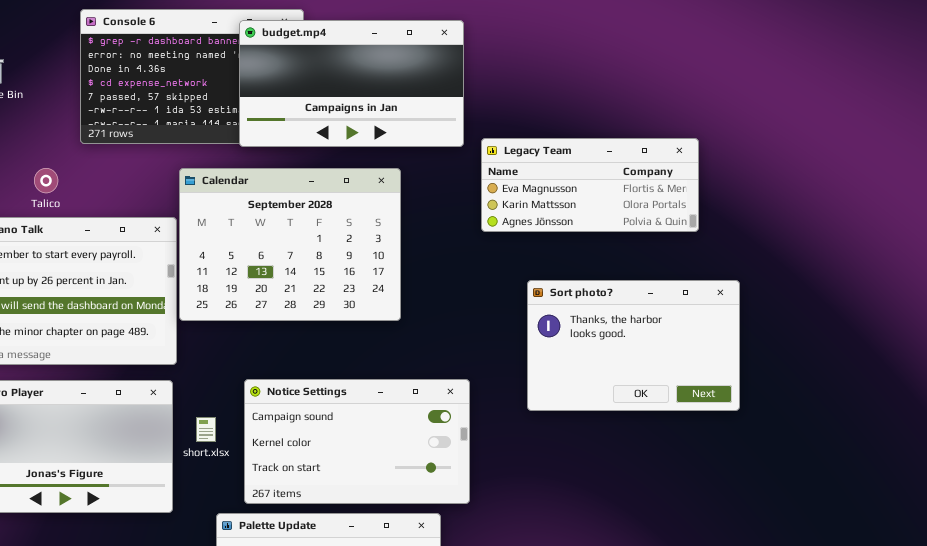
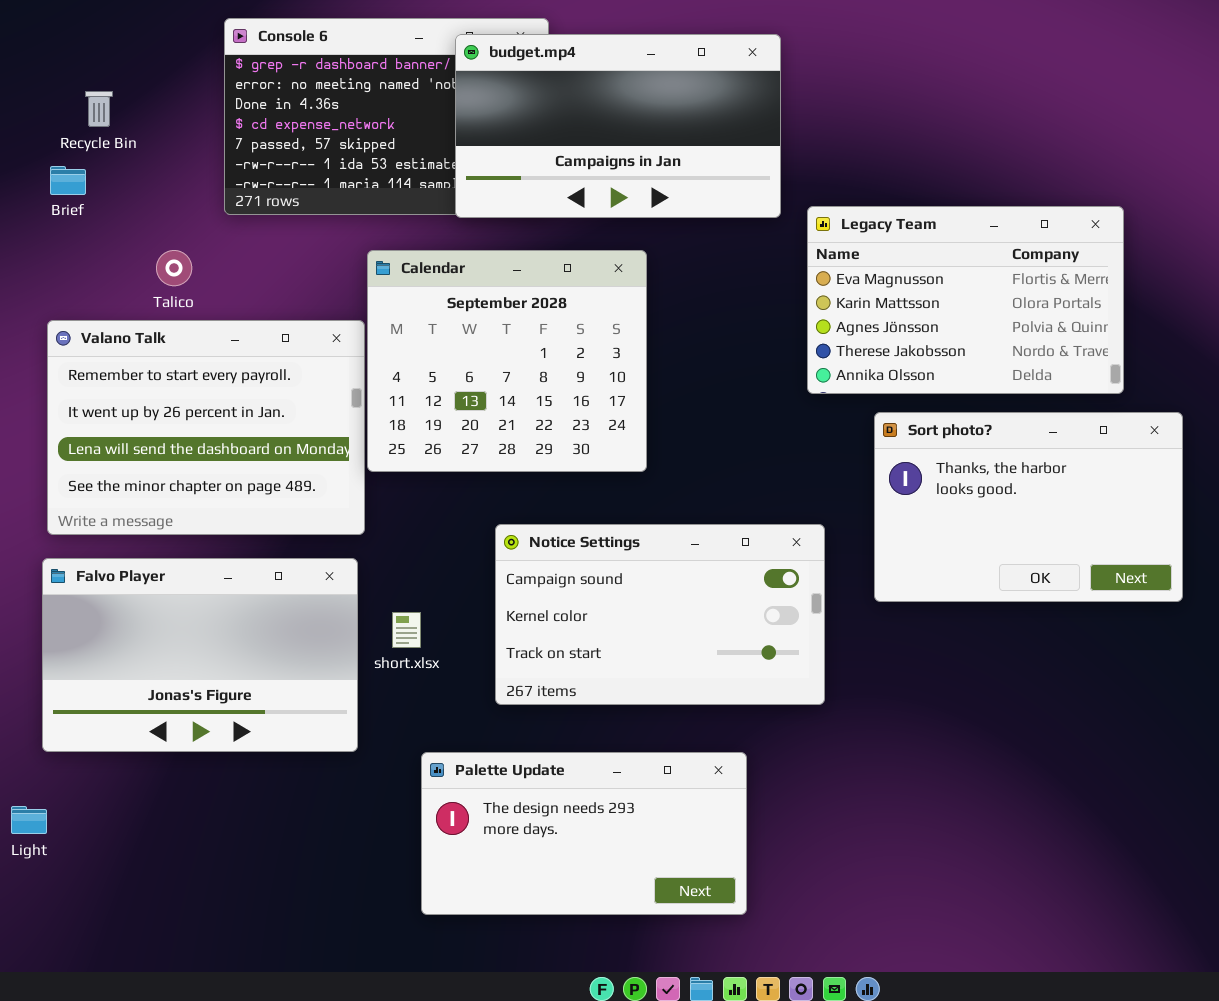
Legacy Team: [481,138,699,232] -> [807,206,1124,394], resized
Calendar: [179,168,401,321] -> [367,250,647,472], resized
Notice Settings: [244,379,470,504] -> [495,524,825,705], moved

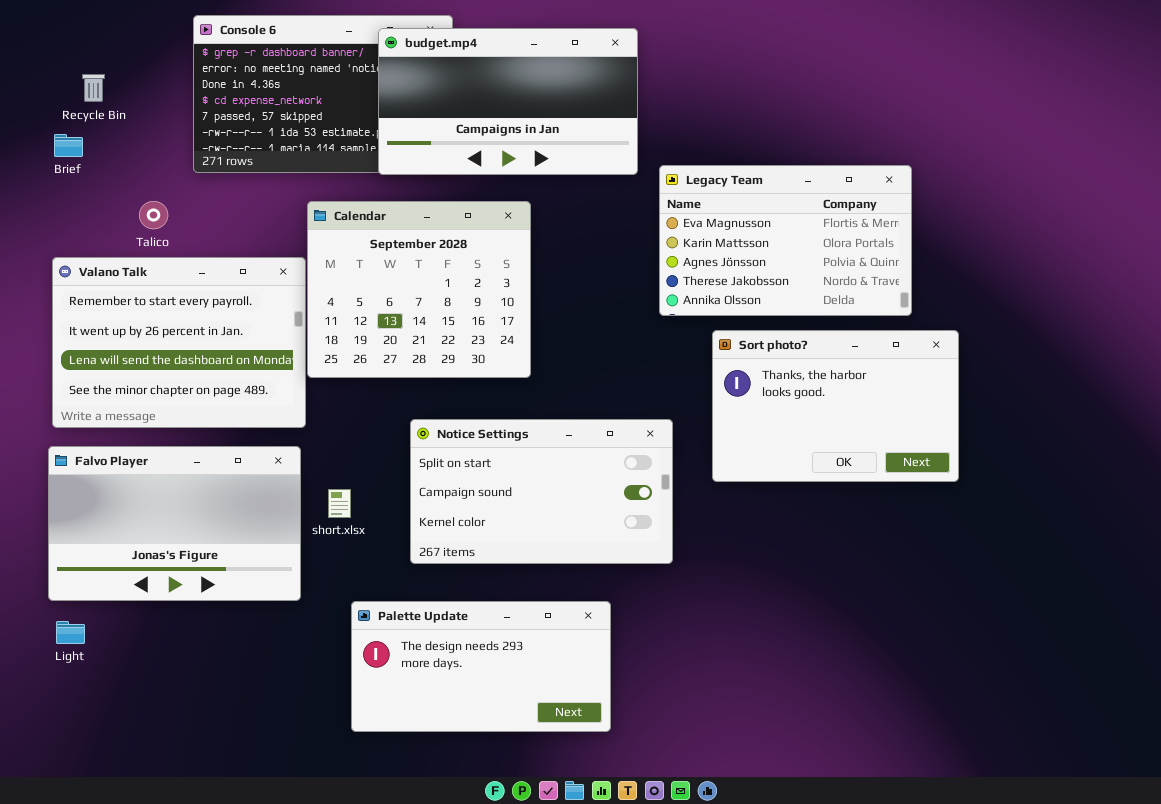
Notice Settings: [495,524,825,705] -> [410,419,673,564], scrolled up 1 row
Light: [11,806,47,834] -> [56,621,85,644], moved

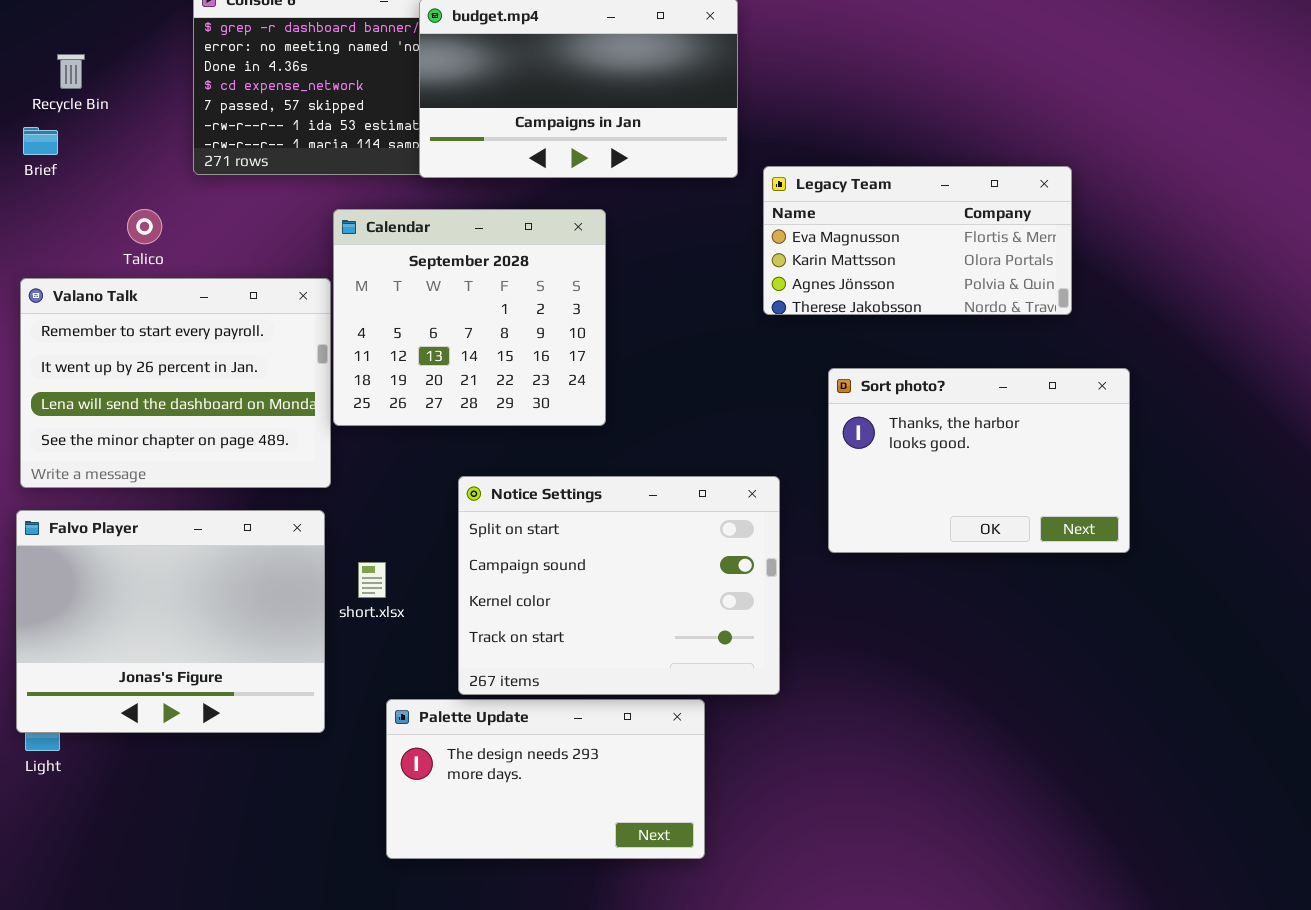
Legacy Team: [659,165,912,316] -> [763,166,1072,315], resized
Notice Settings: [410,419,673,564] -> [458,476,780,695], resized
Falvo Player: [48,446,301,601] -> [16,510,325,733], resized

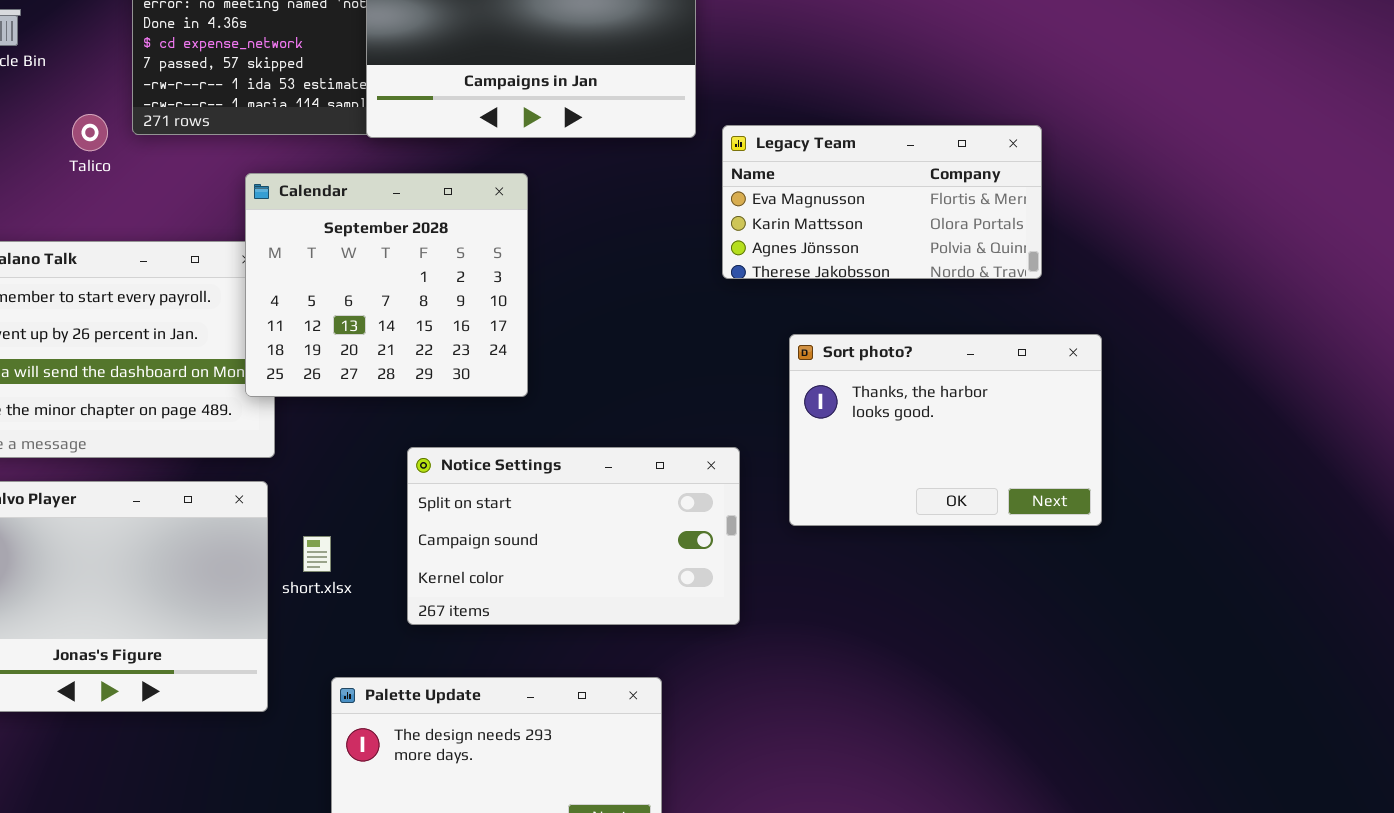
Talico: [127,209,162,244] -> [72,114,108,151], moved
Calendar: [333,209,606,426] -> [245,173,528,397], moved
Notice Settings: [458,476,780,695] -> [407,447,740,625], resized

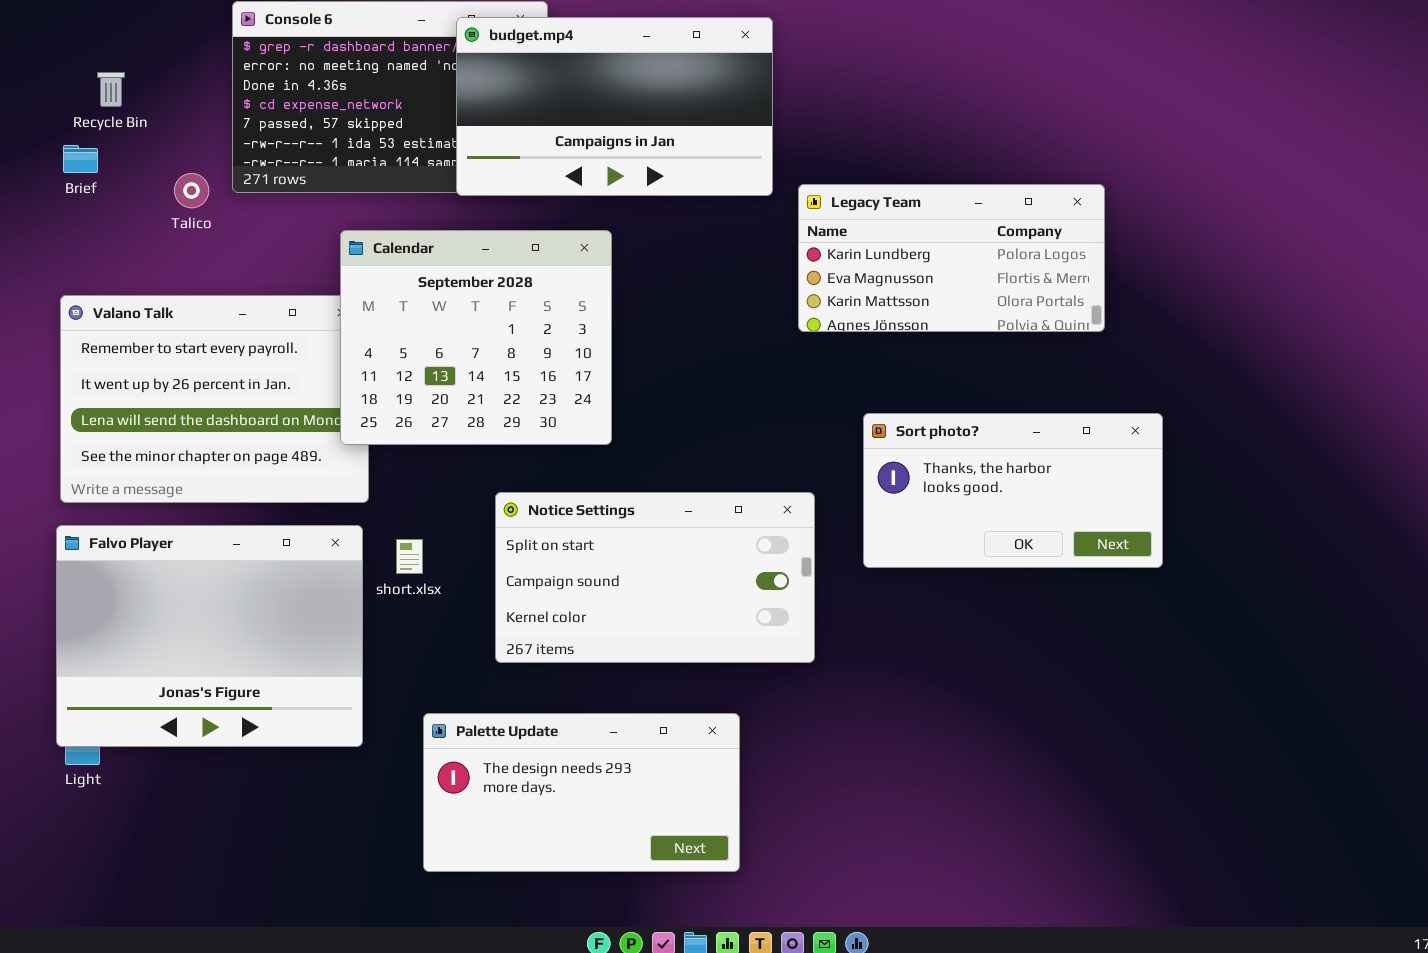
Legacy Team: [722,125,1042,279] -> [798,184,1105,332], scrolled up 1 row
Sort photo?: [789,334,1102,526] -> [863,413,1163,568], resized
short.xlsx: [303,536,331,572] -> [396,539,423,574], moved

